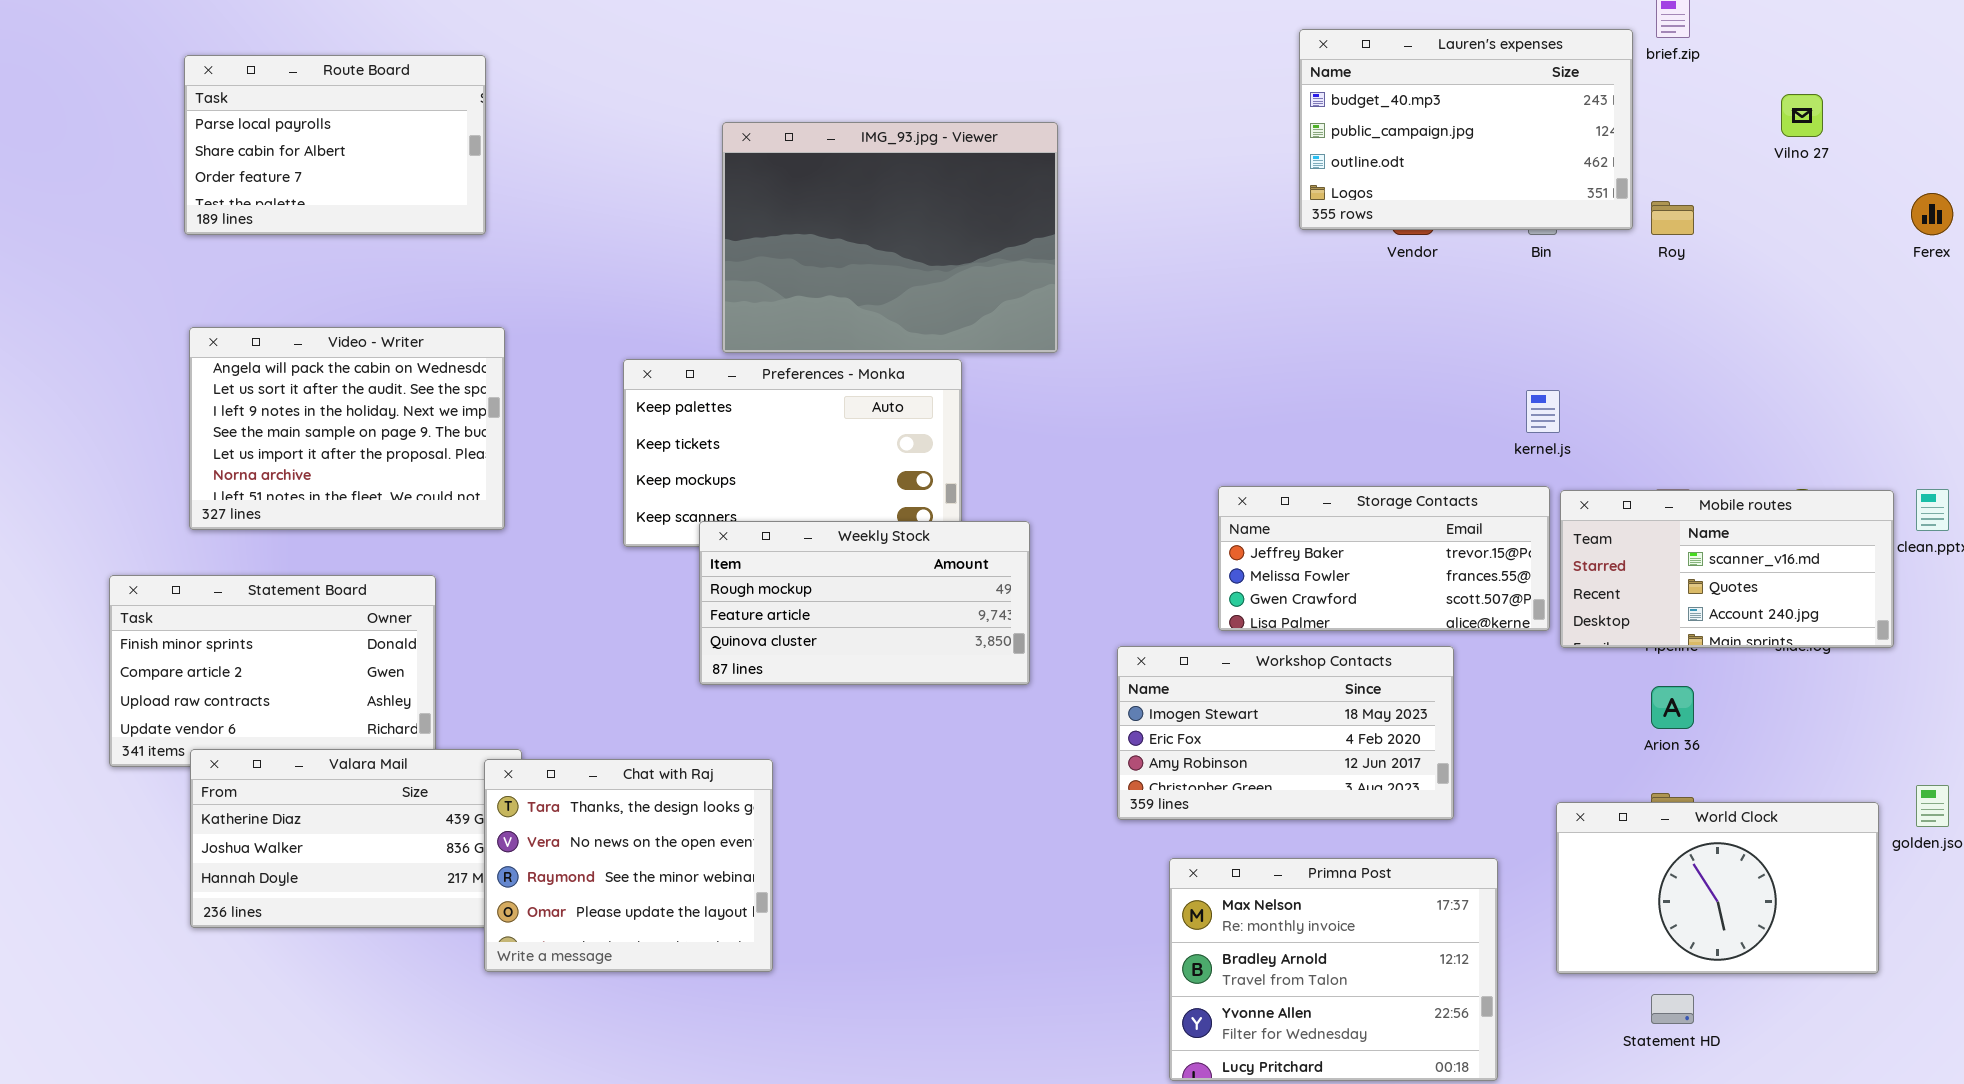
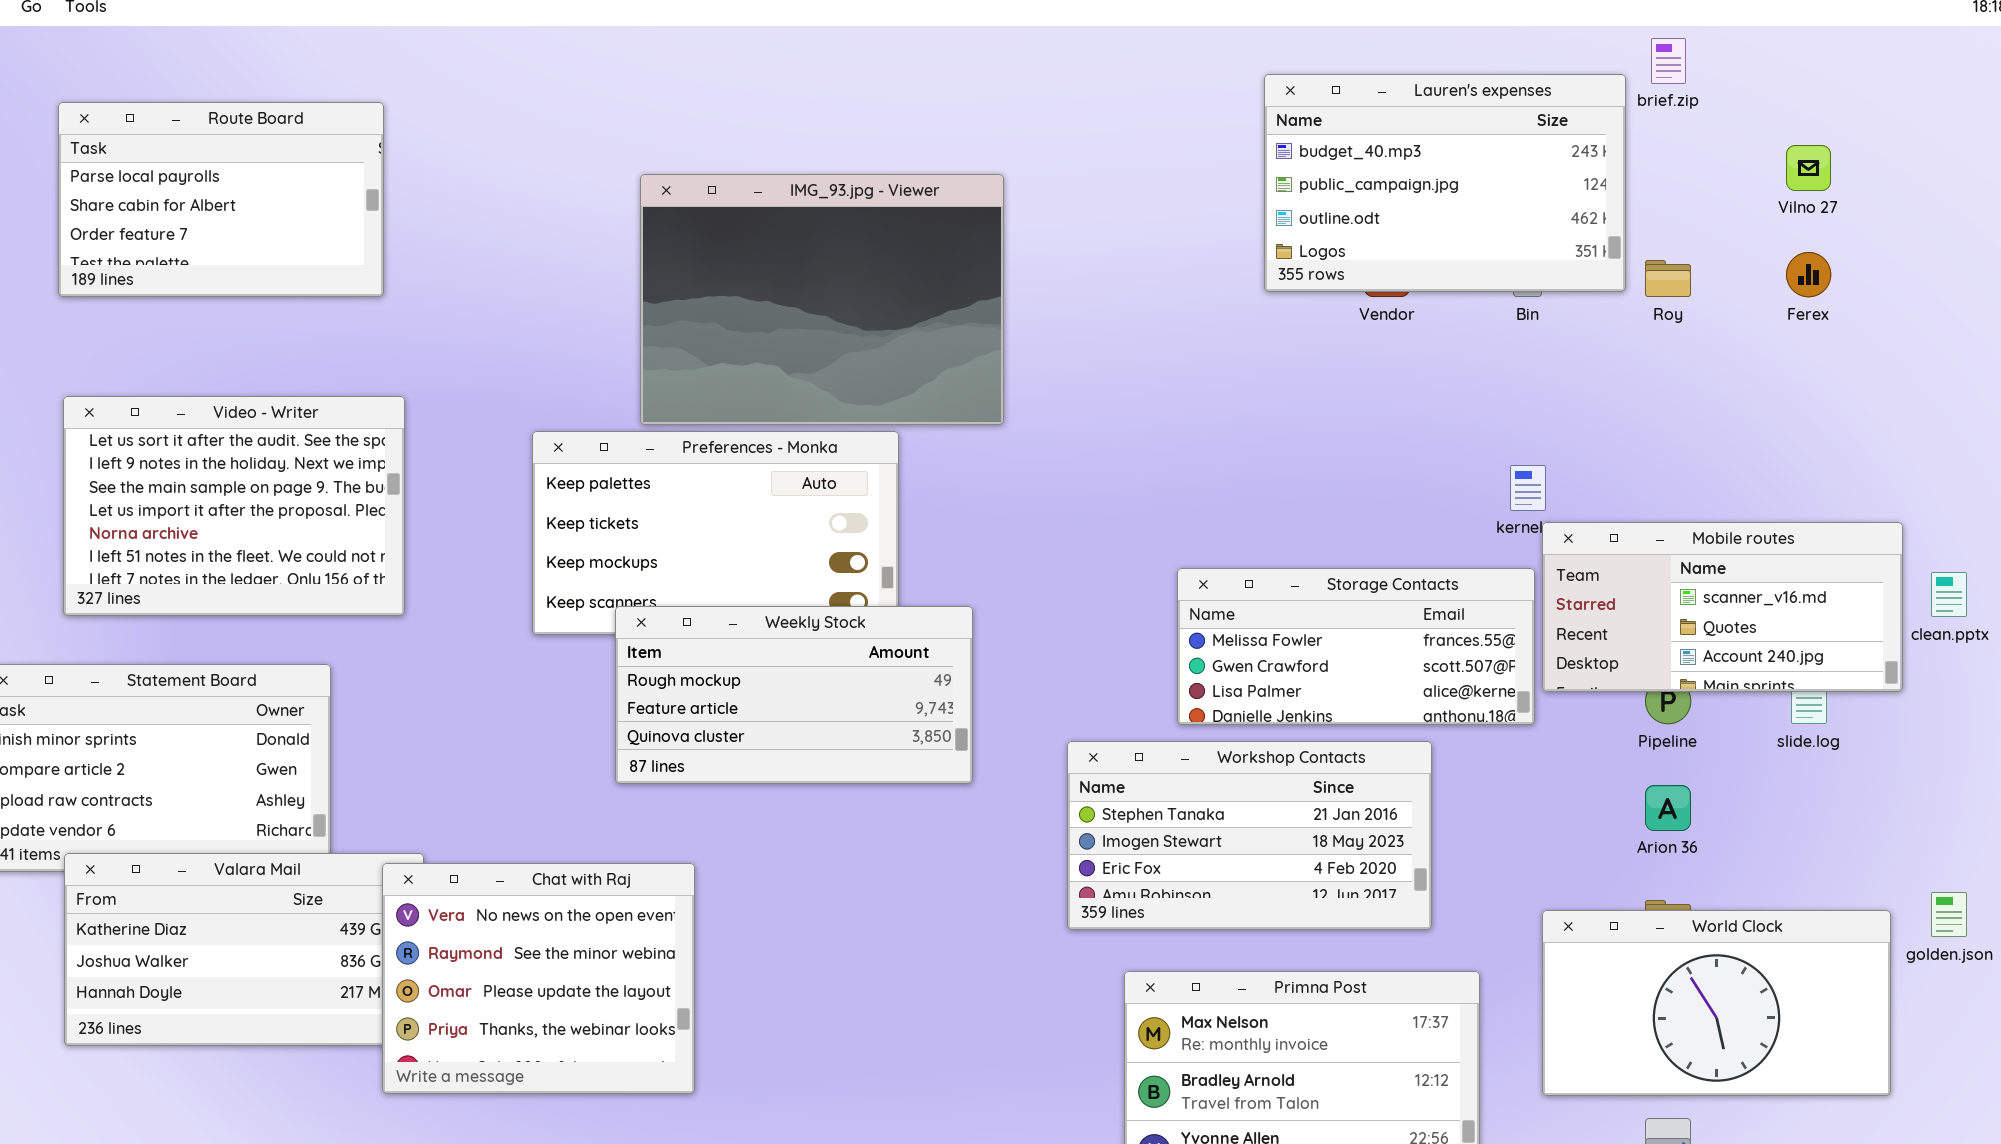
Ferex: [1911,193,1953,235] -> [1786,252,1831,297], moved
Video - Writer: [189,327,505,530] -> [63,396,405,616], scrolled down 1 row
Storage Contacts: [1218,486,1550,631] -> [1177,568,1535,725], scrolled down 1 row
Mobile routes: [1560,490,1894,648] -> [1542,522,1903,692], moved
Workshop Contacts: [1117,646,1454,820] -> [1067,741,1432,930], scrolled up 1 row
Chat with Raj: [484,759,773,972] -> [382,863,695,1094], scrolled down 1 row

